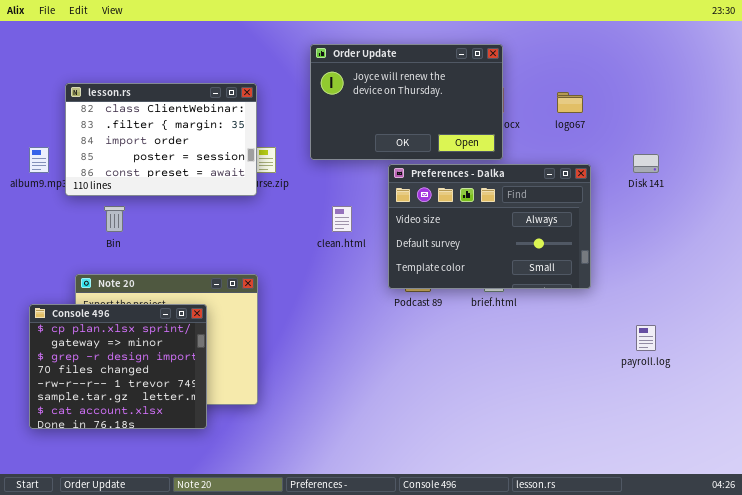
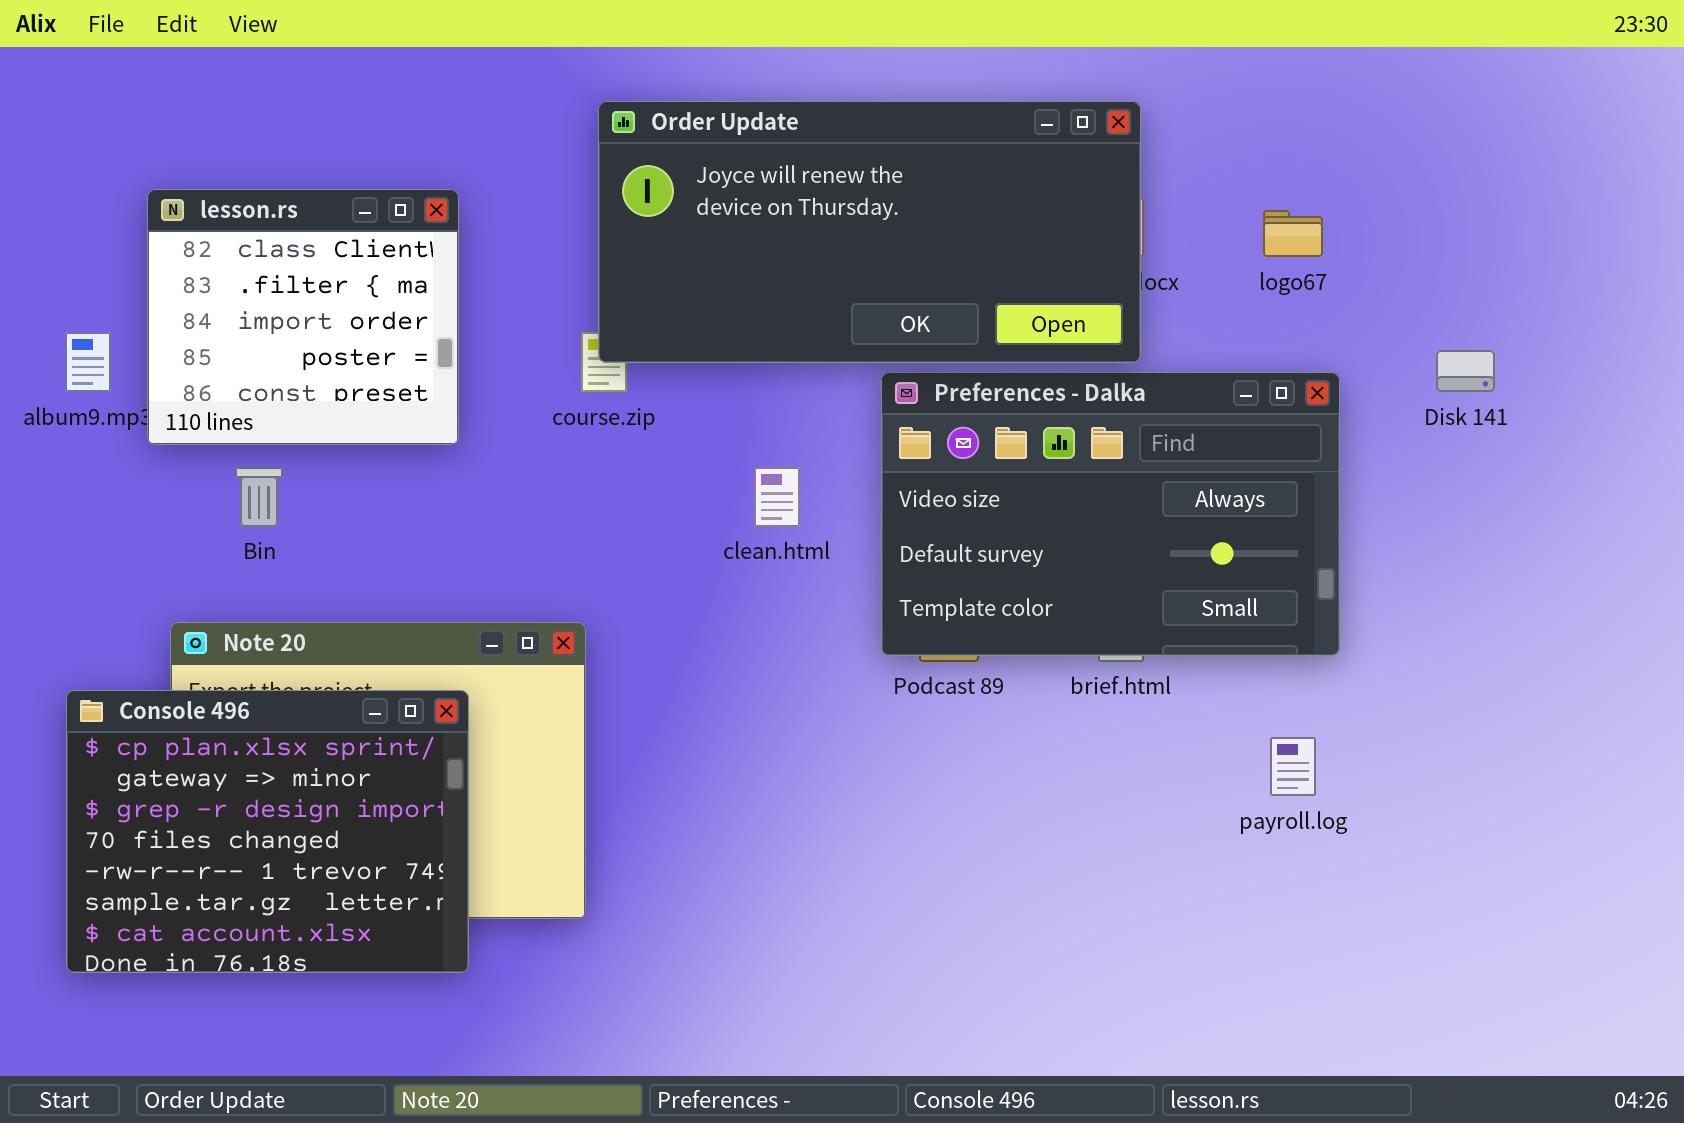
Order Update: [310,44,503,160] -> [598,101,1141,363], resized
lesson.rs: [65,83,257,196] -> [147,189,459,445], resized
payroll.log: [636,325,656,351] -> [1270,737,1316,796], moved

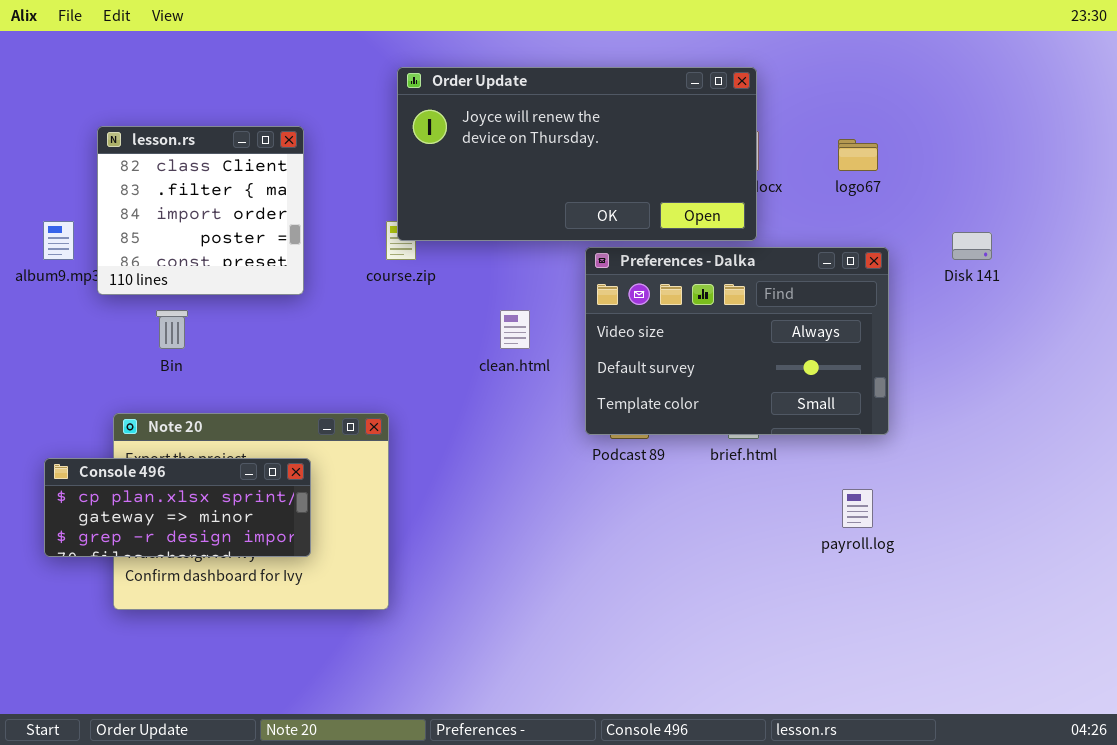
Console 496: [66,690,469,973] -> [44,458,311,557], resized

